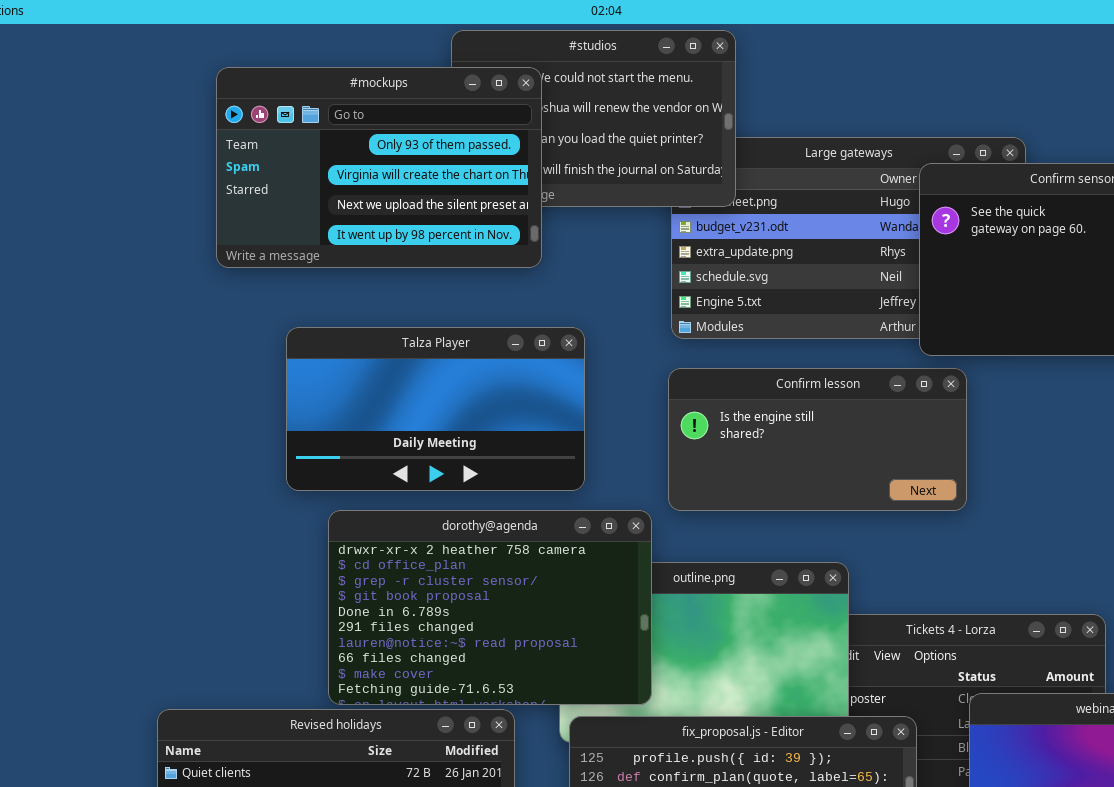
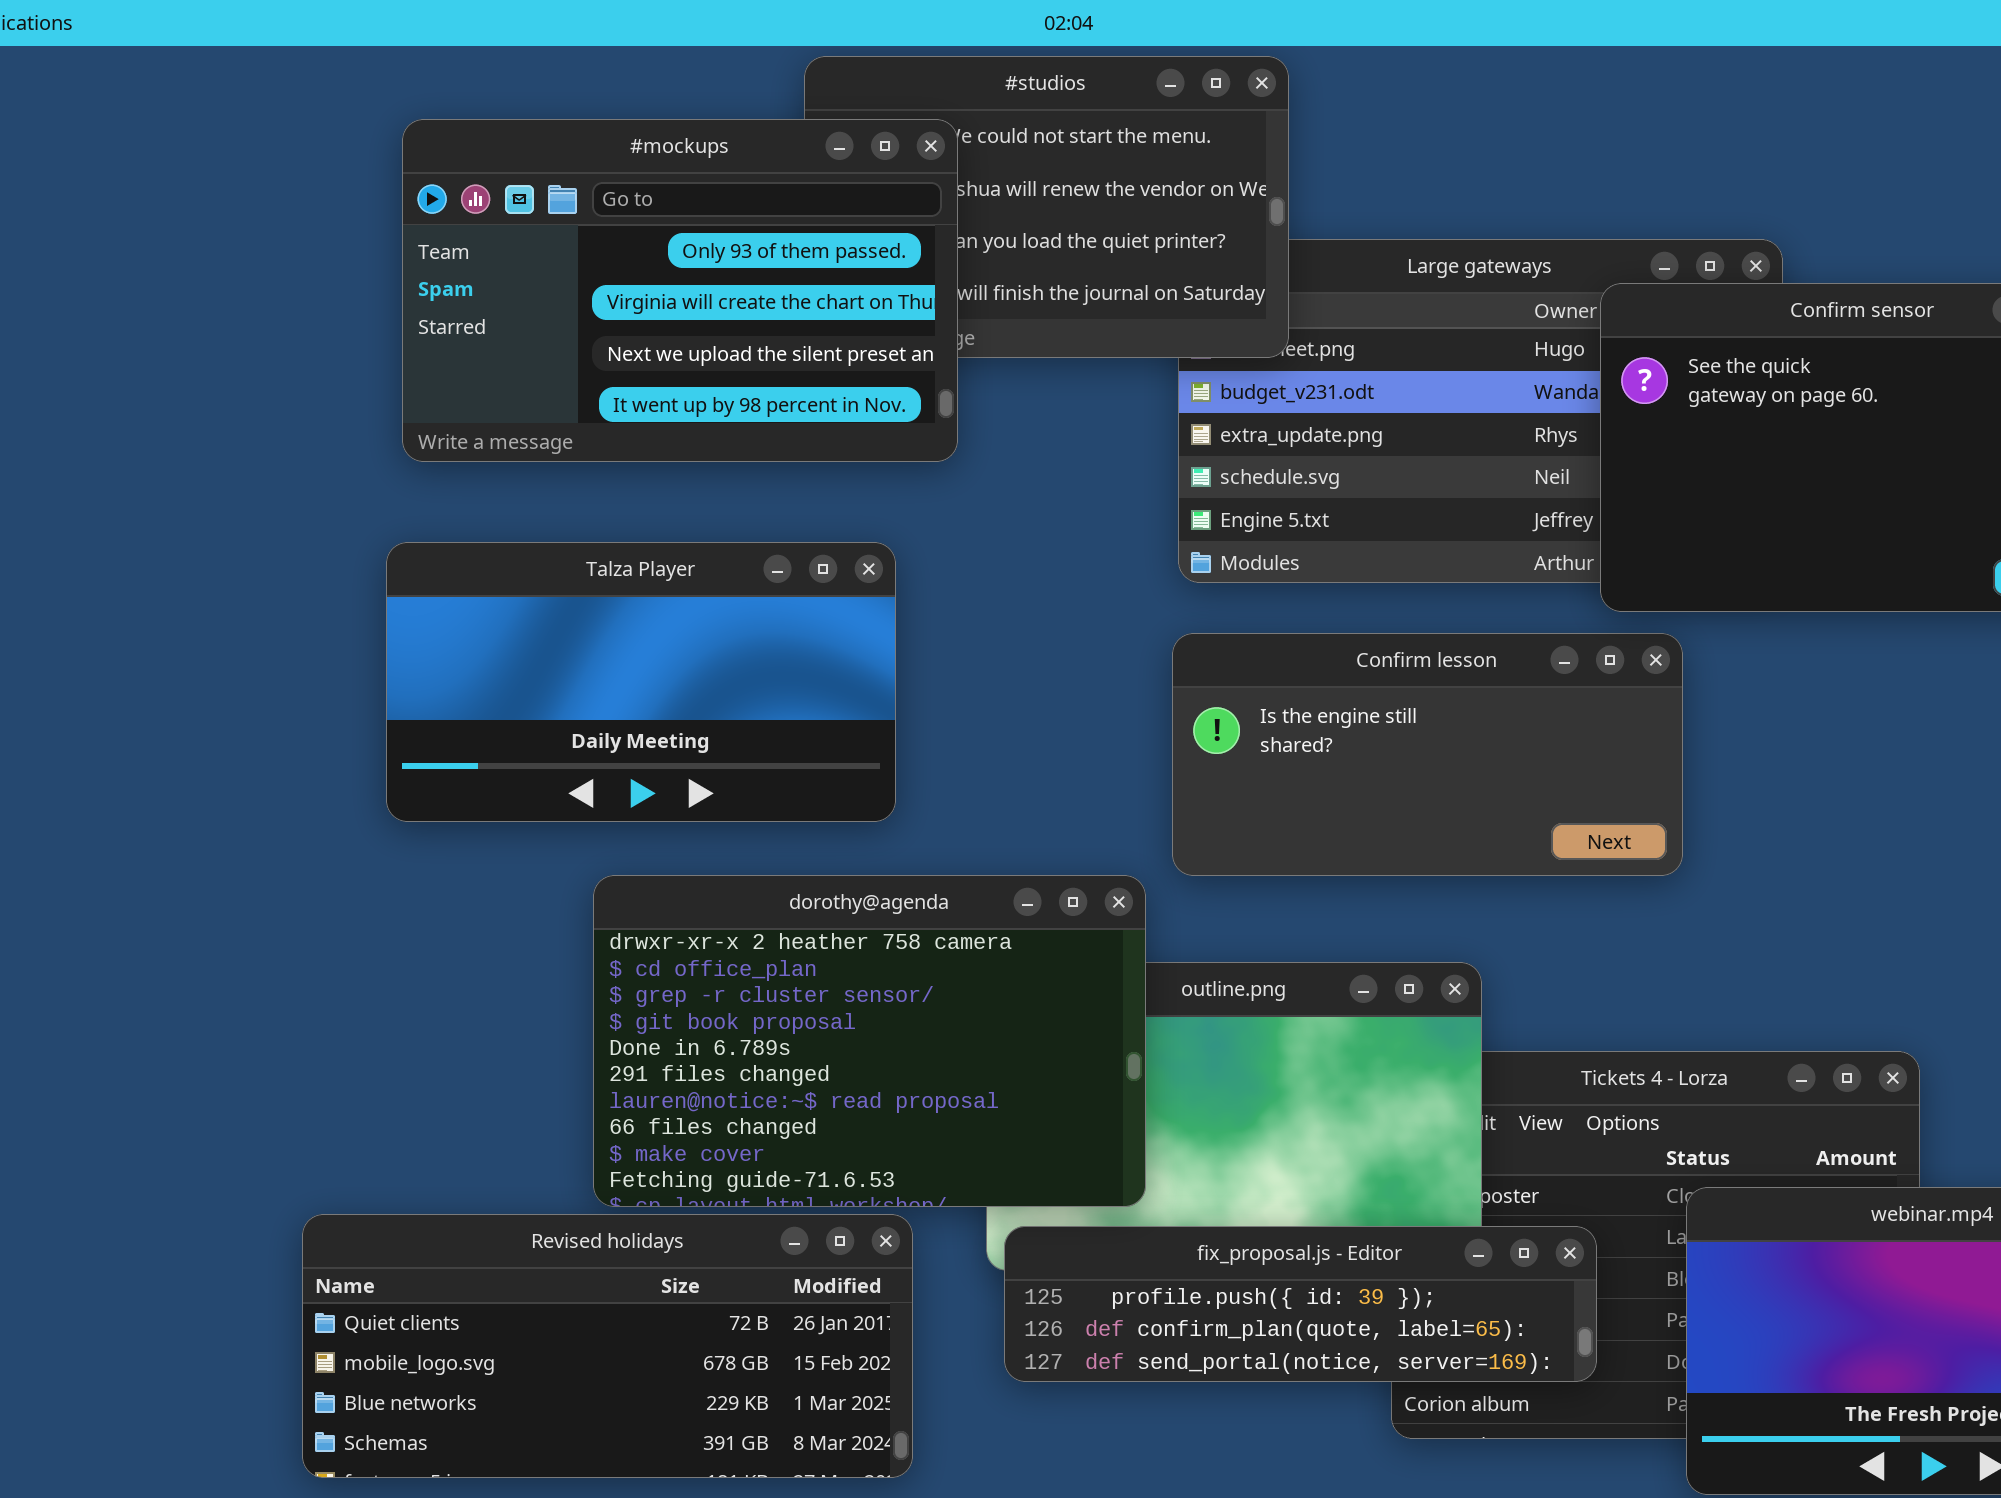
Talza Player: [286,327,585,491] -> [386,542,896,822], moved

